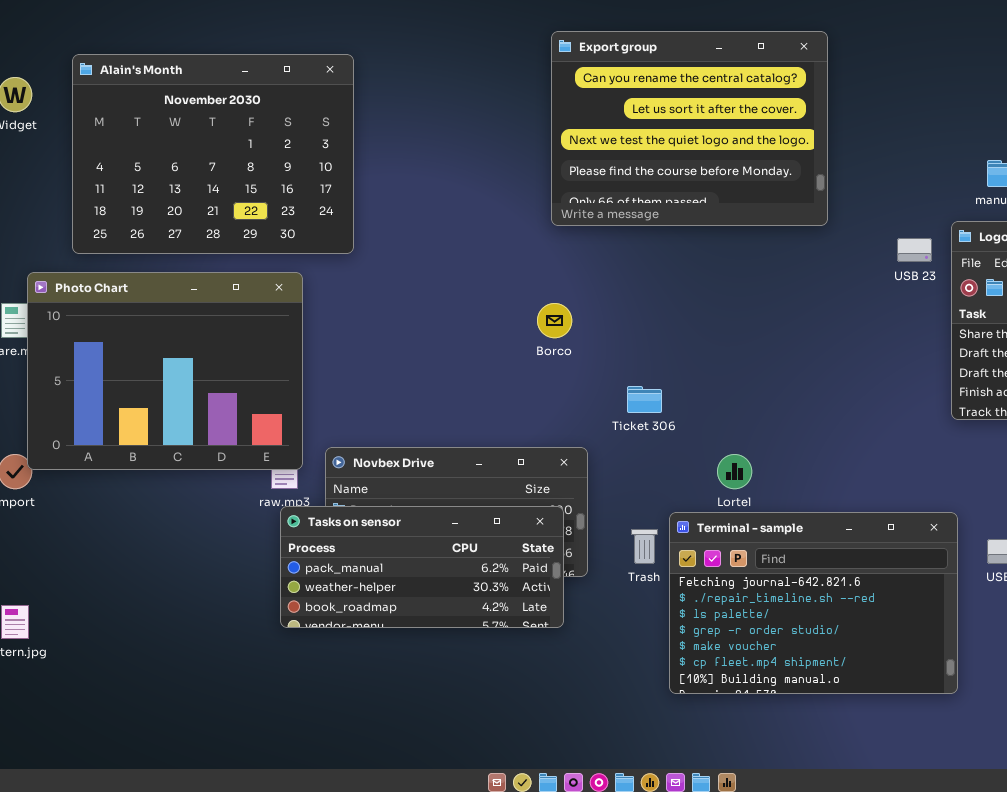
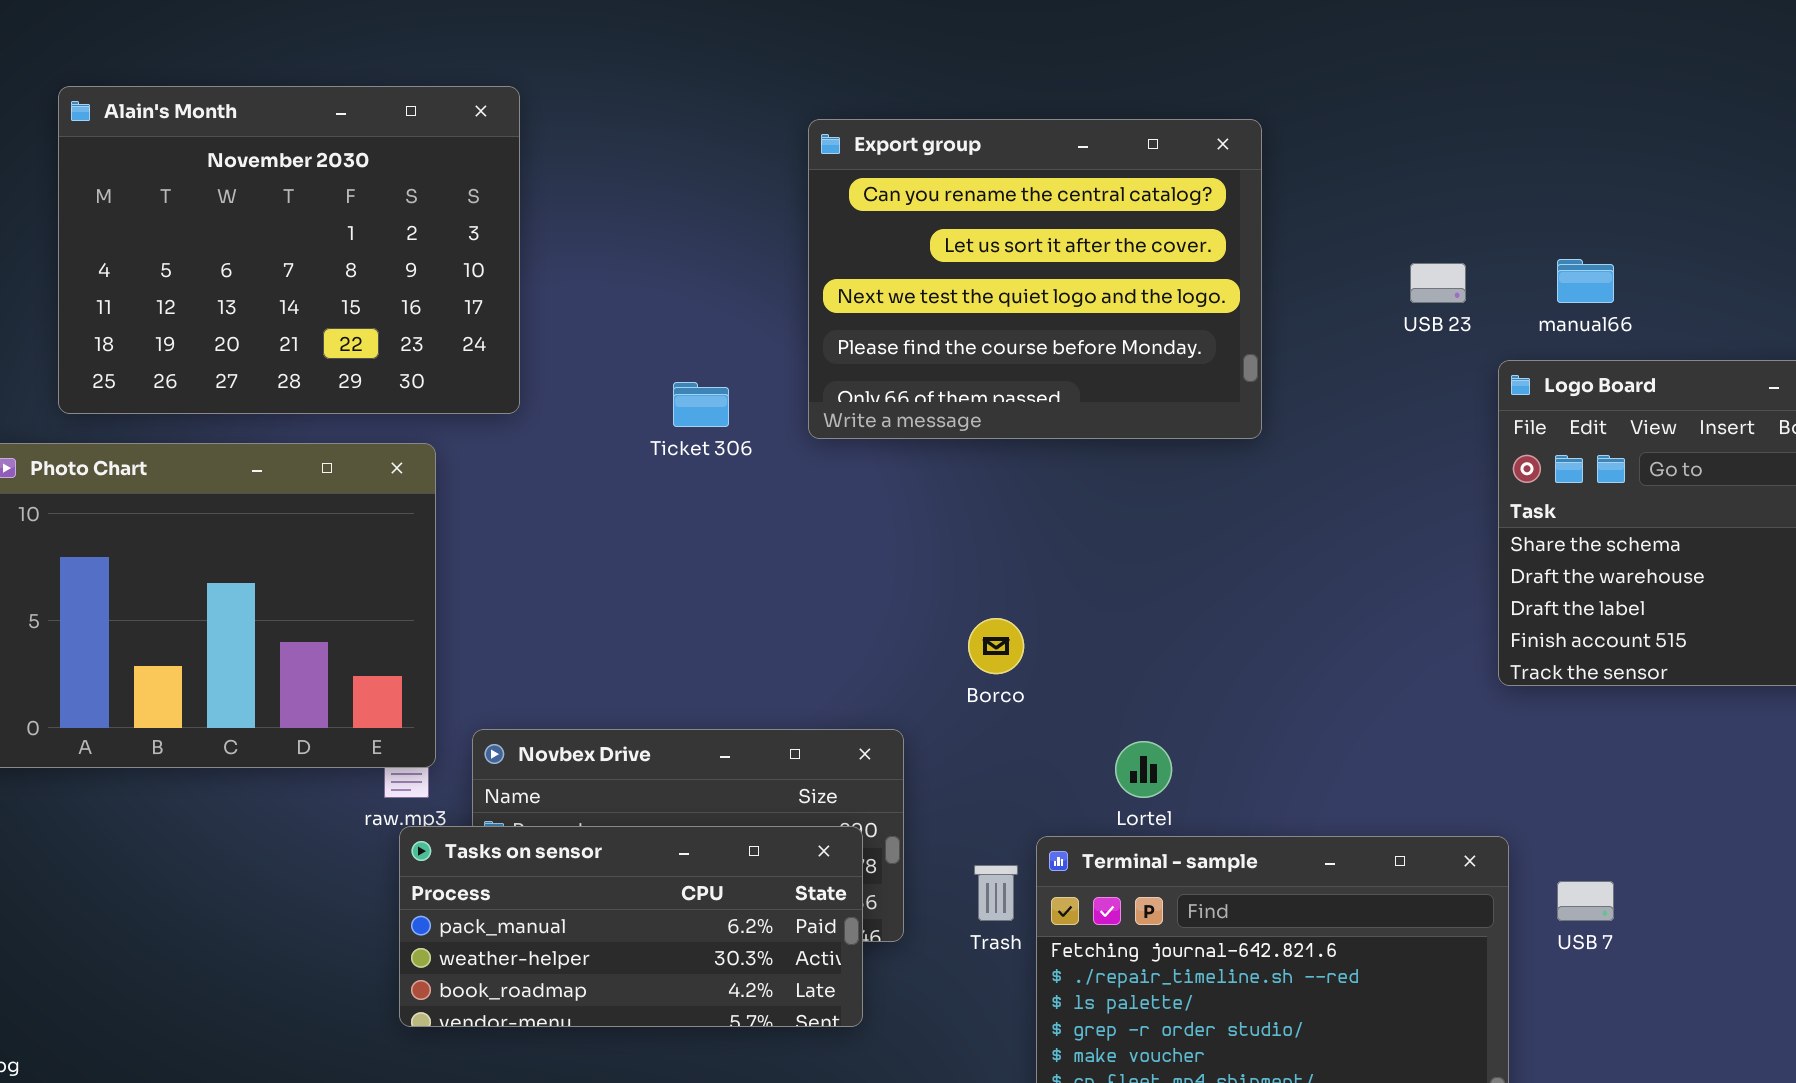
Export group: [551,31,828,226] -> [808,119,1262,439], moved
USB 23: [897,238,932,262] -> [1410,263,1466,303], moved
Borco: [537,303,572,338] -> [968,618,1024,674], moved
Ticket 306: [627,386,662,413] -> [673,382,729,427], moved

